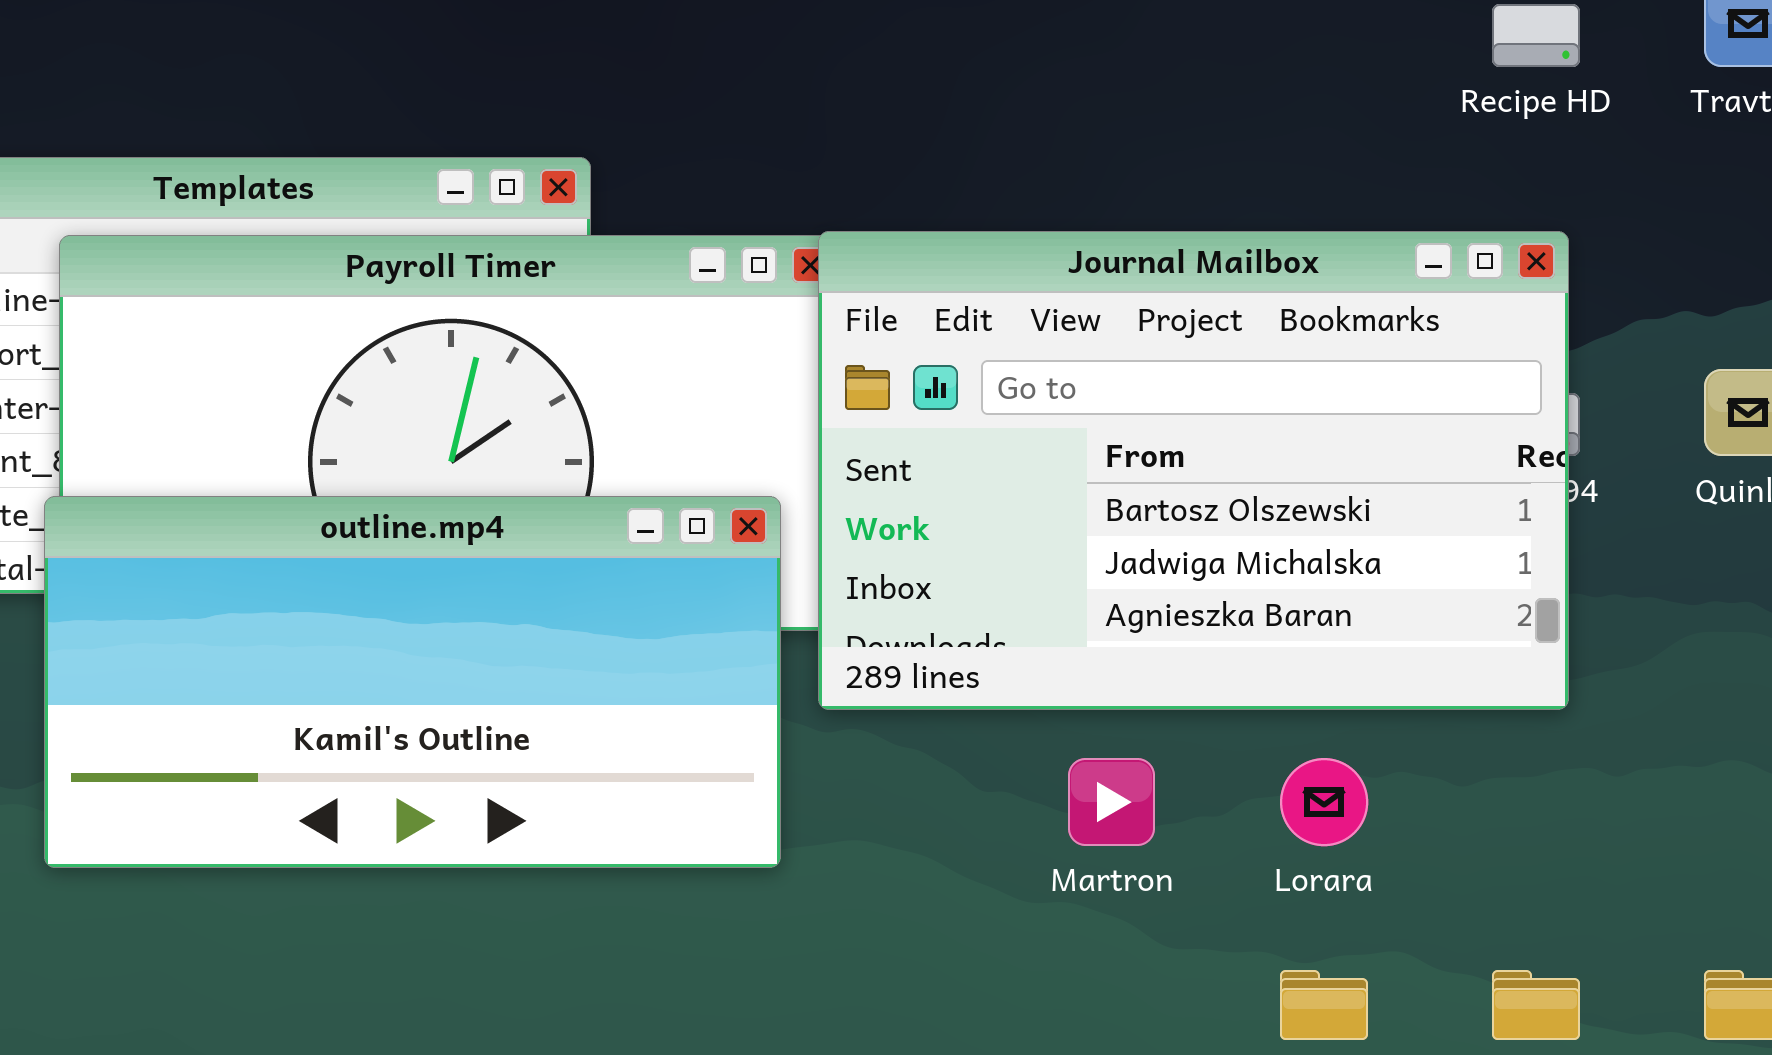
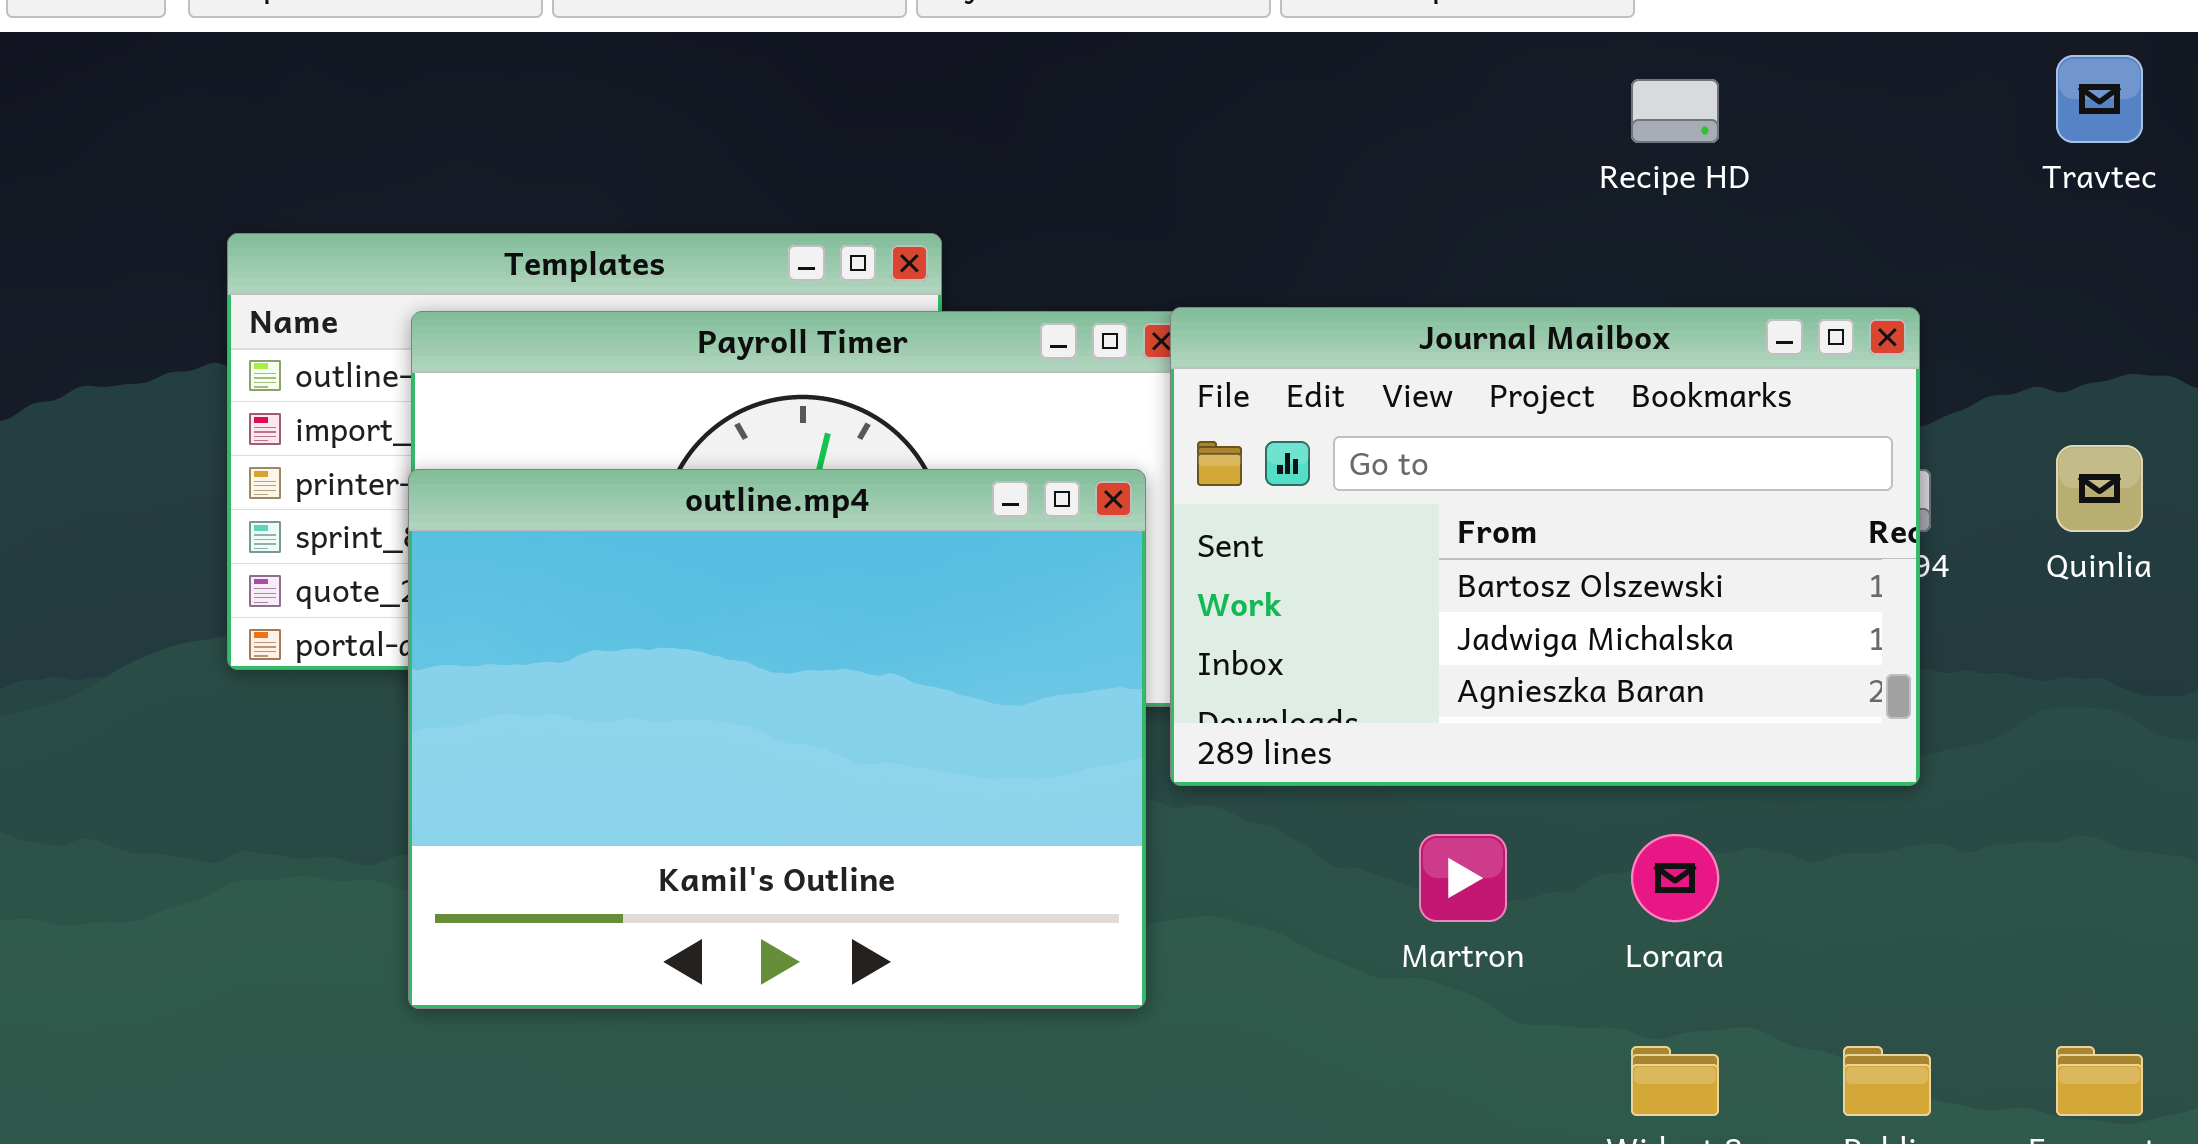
Recipe HD: [1492,4,1580,67] -> [1631,79,1719,143], moved
outline.mp4: [44,496,781,868] -> [408,469,1146,1009], moved, resized

